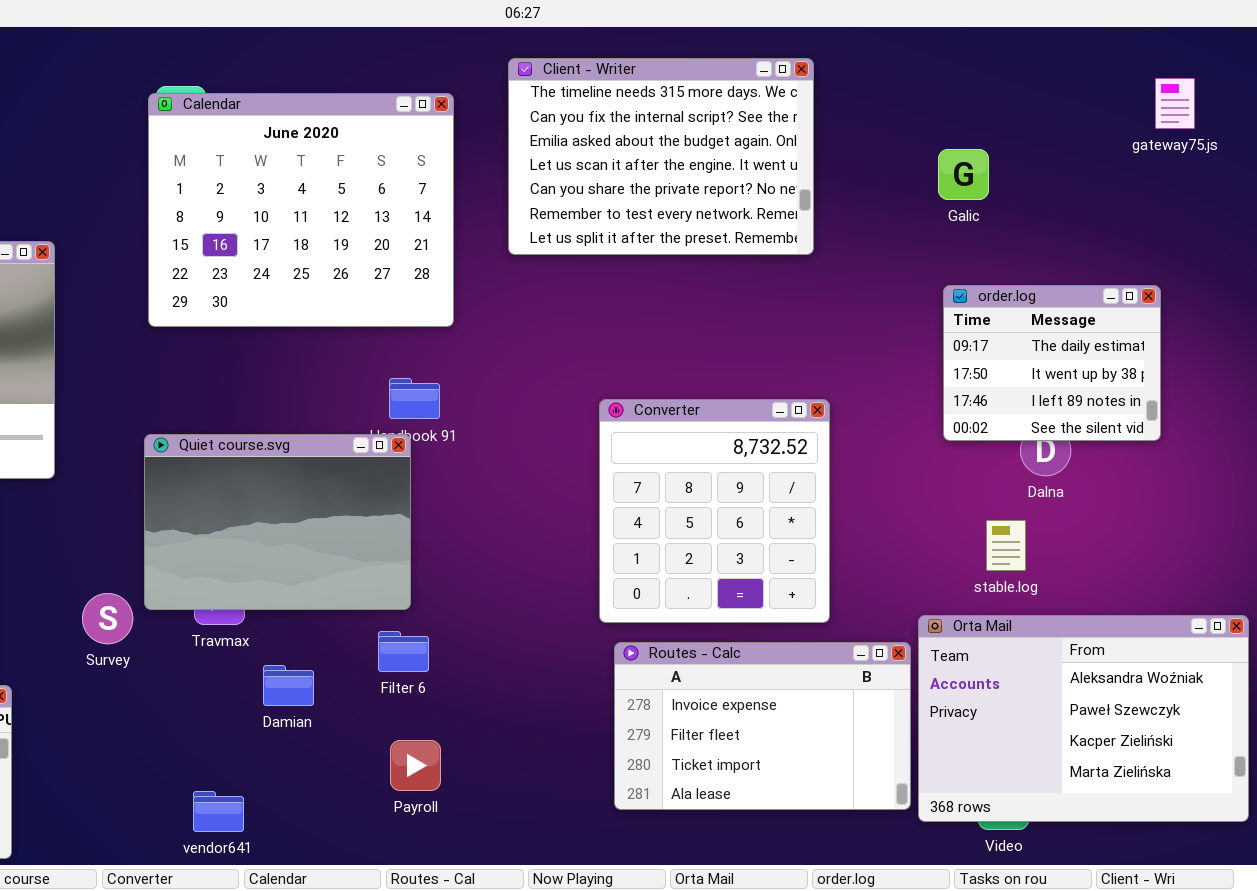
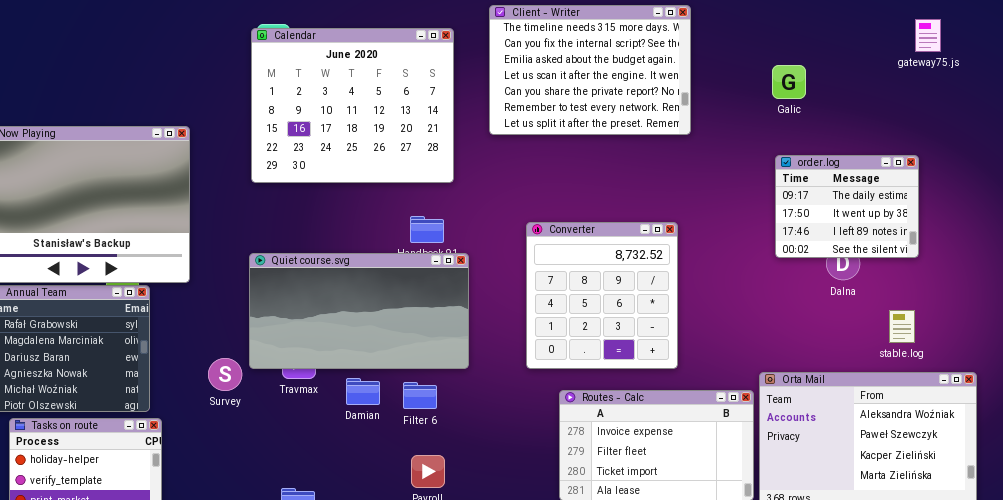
Converter: [599,399,830,623] -> [526,222,678,369], moved
Quiet course.svg: [144,434,411,610] -> [249,253,469,369], resized
stable.log: [986,520,1026,571] -> [889,310,915,343], moved
Damian: [263,665,314,706] -> [346,378,380,405], moved

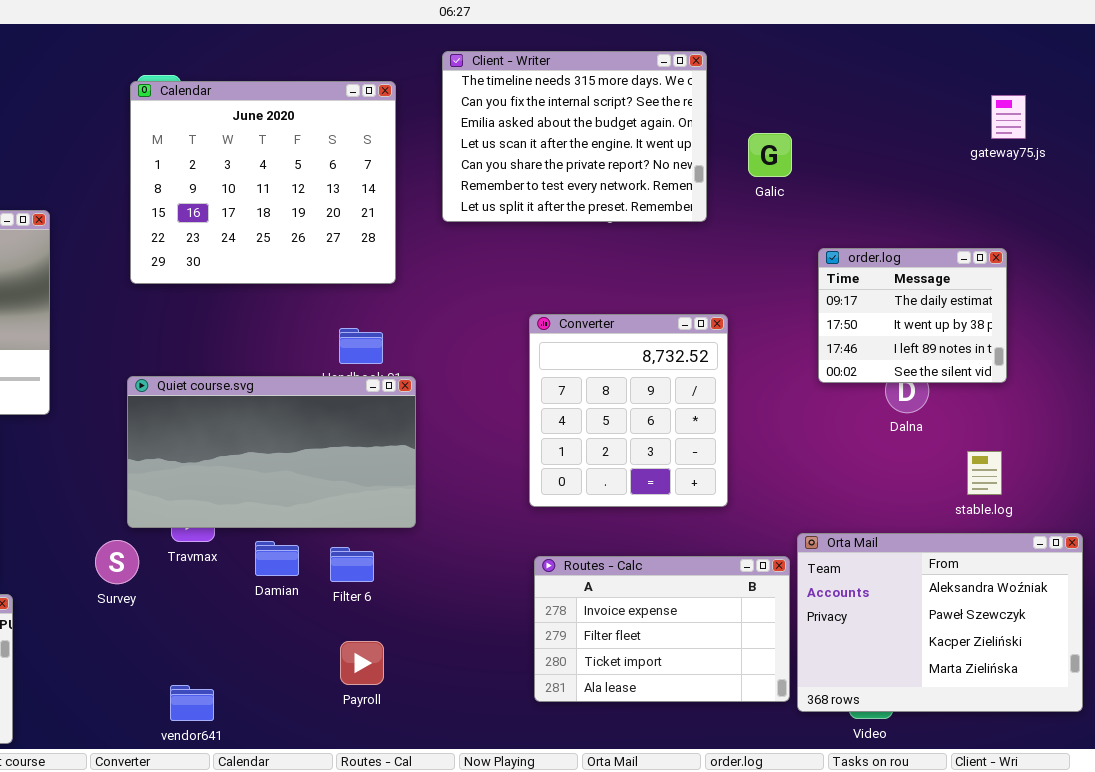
gateway75.js: [915,19,941,52] -> [991,95,1026,139], moved
Galic: [772,65,806,99] -> [748,133,792,177], moved
Converter: [526,222,678,369] -> [529,314,728,507], moved
Survey: [208,358,242,391] -> [95,540,139,584], moved

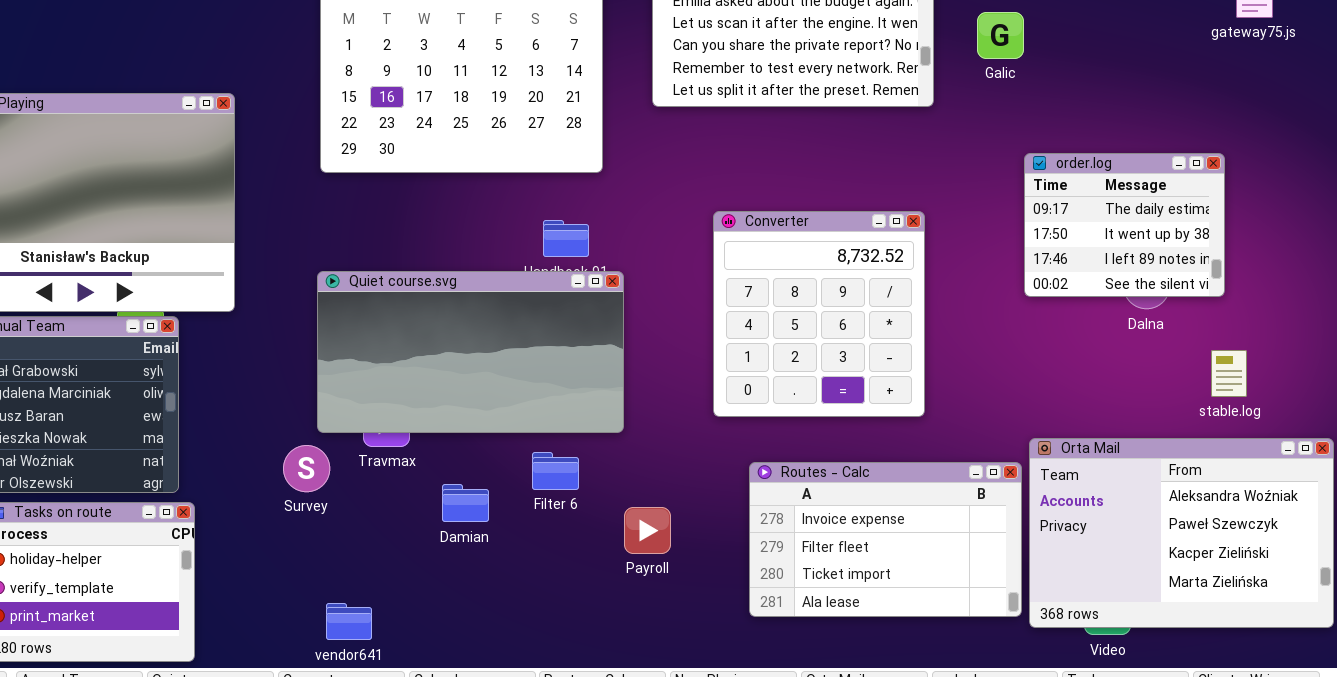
order.log: [818,248,1007,383] -> [1024,153,1225,297], moved
Converter: [529,314,728,507] -> [713,211,925,417], moved
Damian: [255,541,299,576] -> [442,484,489,522], moved
Payroll: [340,641,384,685] -> [624,507,671,554], moved
vendor641: [170,685,214,721] -> [326,603,372,640], moved

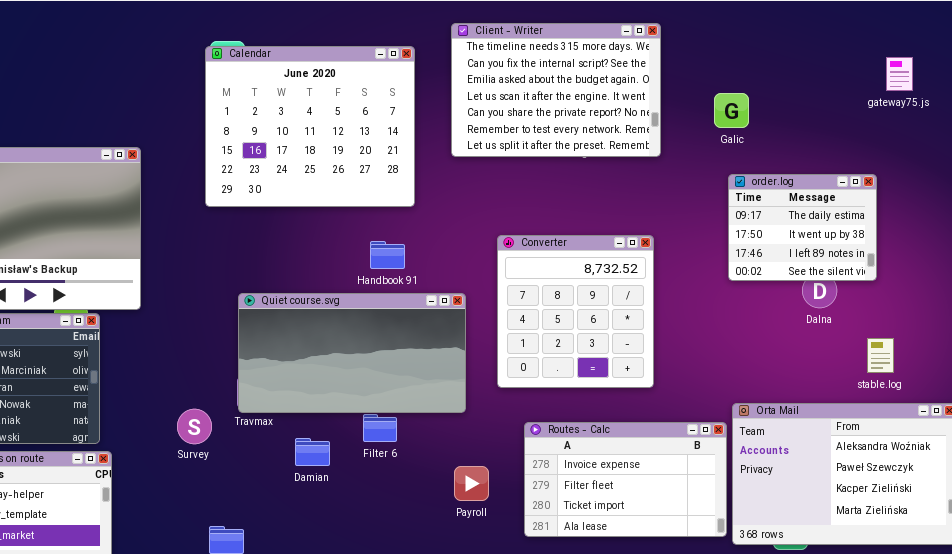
Galic: [977,12,1024,59] -> [714,93,749,128], moved
order.log: [1024,153,1225,297] -> [728,174,877,281], moved
Quiet course.svg: [317,271,624,433] -> [238,293,466,413], moved
Payroll: [624,507,671,554] -> [454,466,489,501], moved

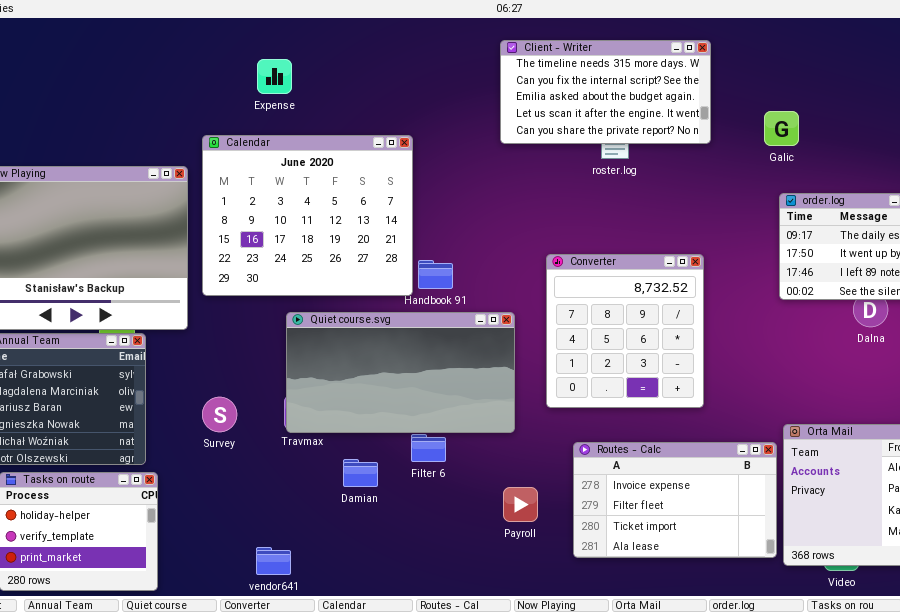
Client - Writer: [451,23,661,157] -> [500,40,711,144], resized
Calendar: [205,46,415,207] -> [202,135,413,296], moved
Survey: [177,409,212,444] -> [202,397,237,432], moved

